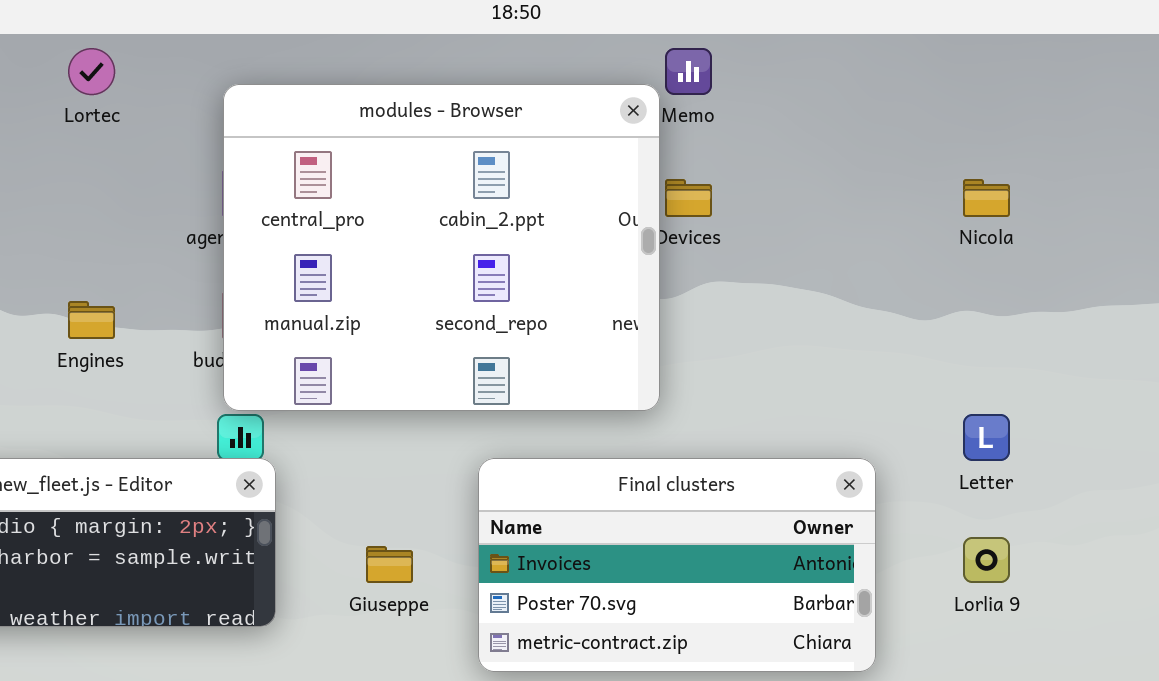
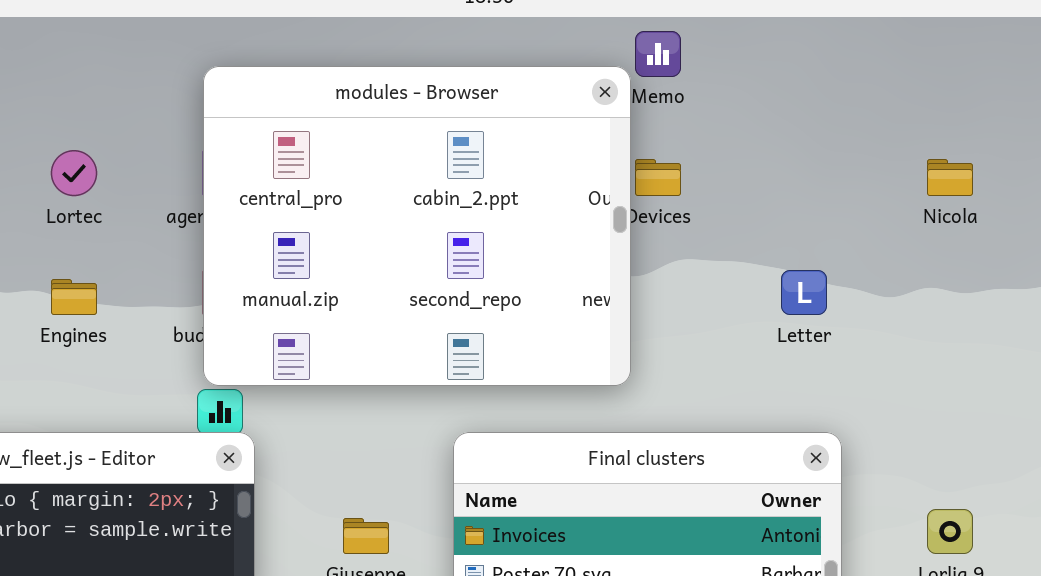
Lortec: [68,48,115,95] -> [51,150,97,196], moved
Letter: [963,414,1010,461] -> [781,270,827,315], moved

